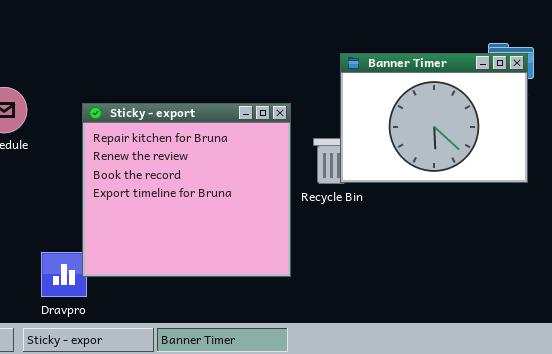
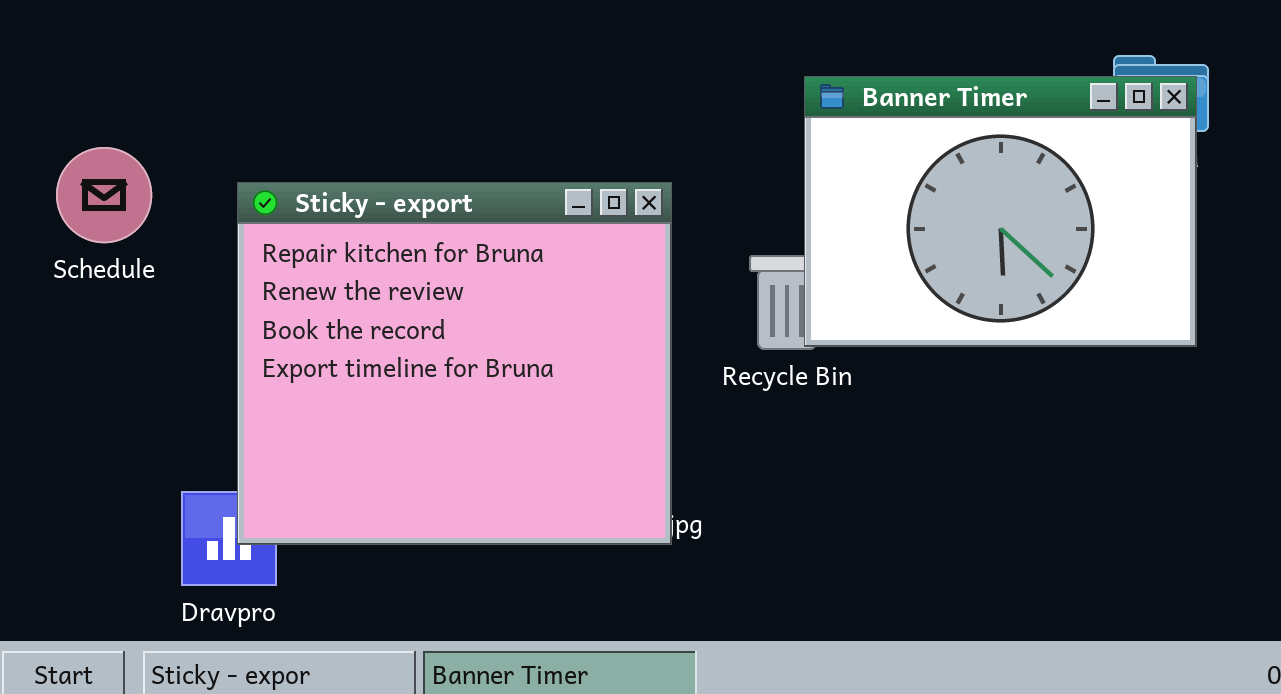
Sticky - export: [82,103,291,277] -> [237,182,672,545], moved

